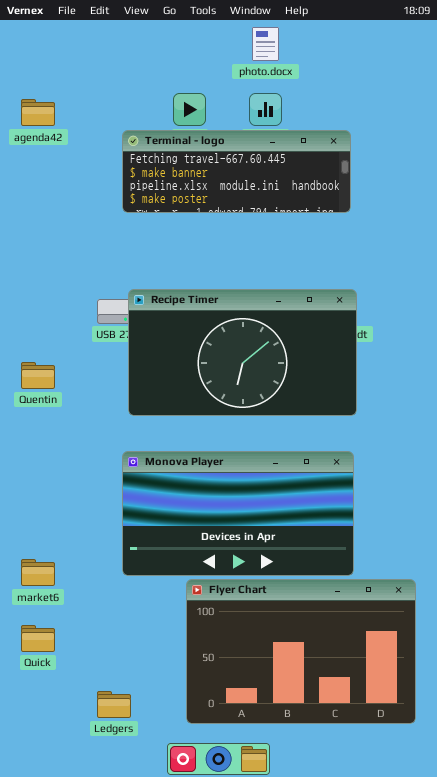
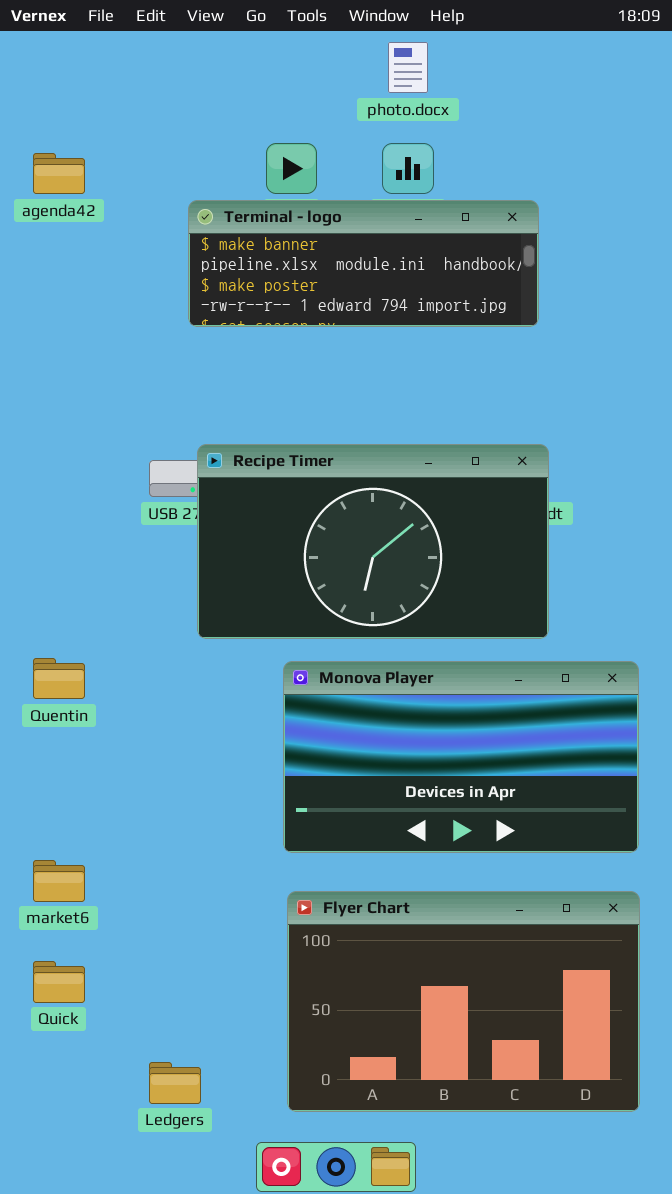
Terminal - logo: [122,130,351,213] -> [188,200,539,327], scrolled down 1 row
Quentin: [21,362,55,389] -> [33,658,85,699], moved
Monova Player: [122,451,354,576] -> [283,661,639,853], moved

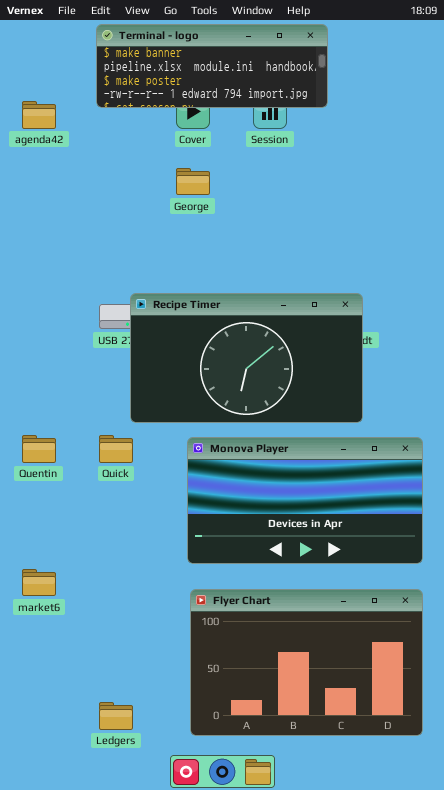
Terminal - logo: [188,200,539,327] -> [96,24,328,108], moved
Quick: [33,961,85,1003] -> [99,435,133,463], moved

